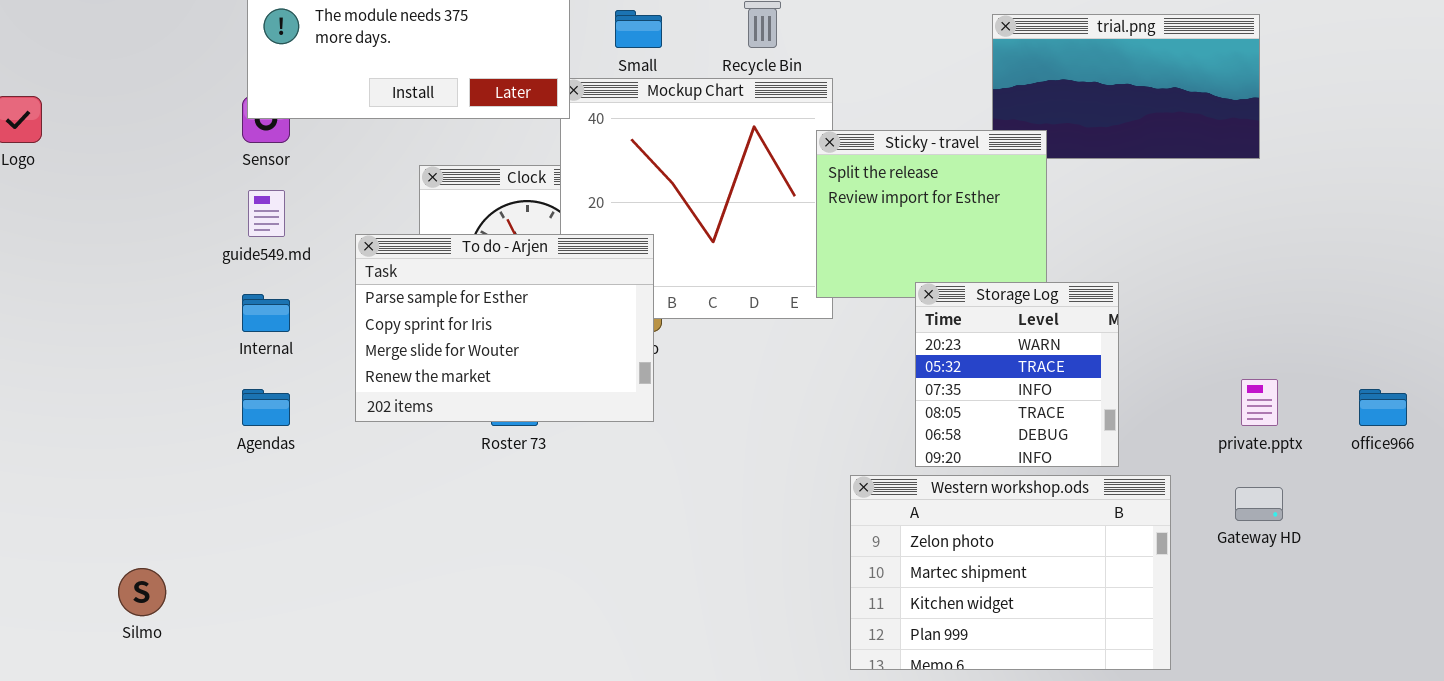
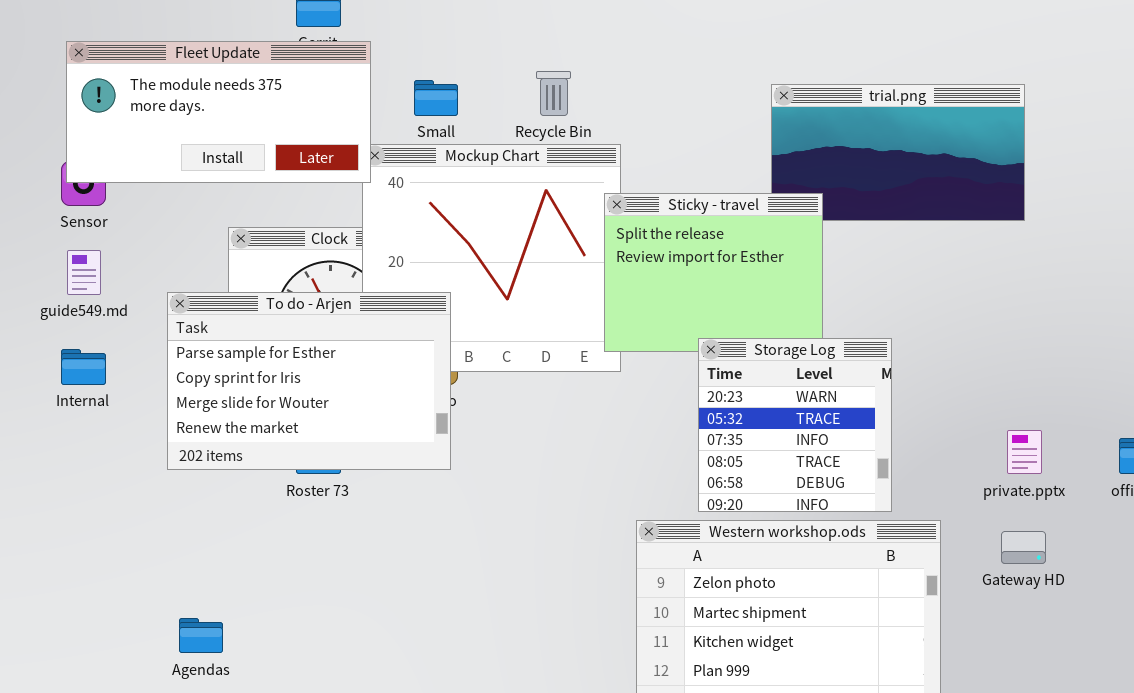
Agendas: [242,389,290,426] -> [179,618,223,653], moved

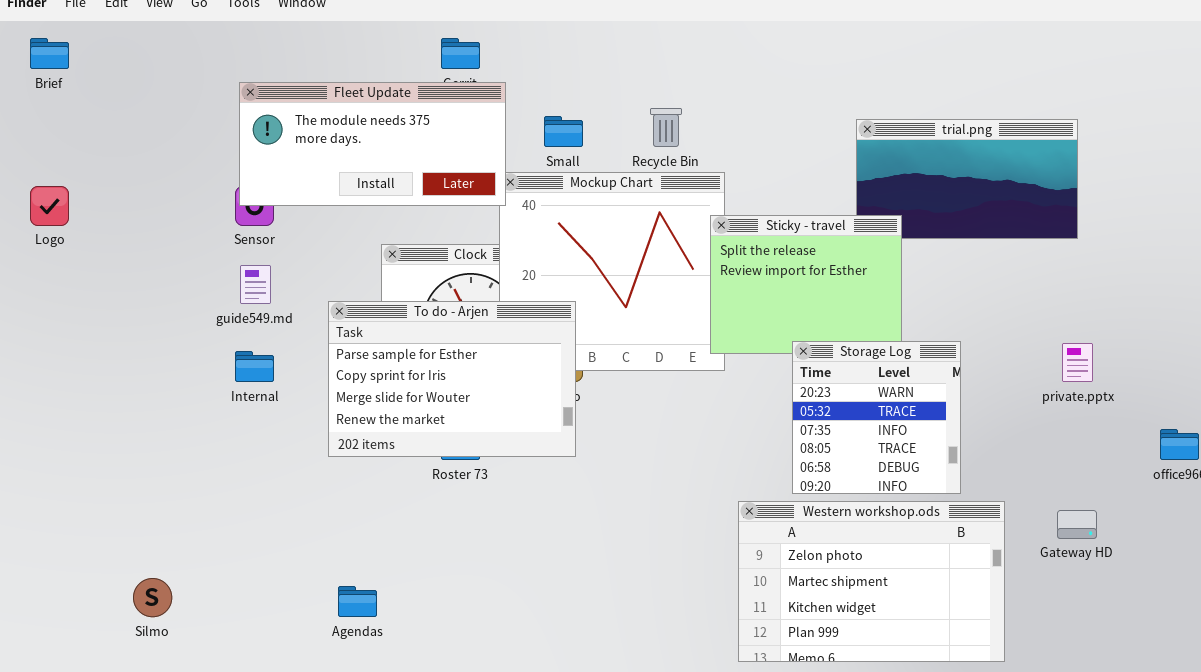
private.pptx: [1007,430,1042,474] -> [1062,343,1093,382], moved

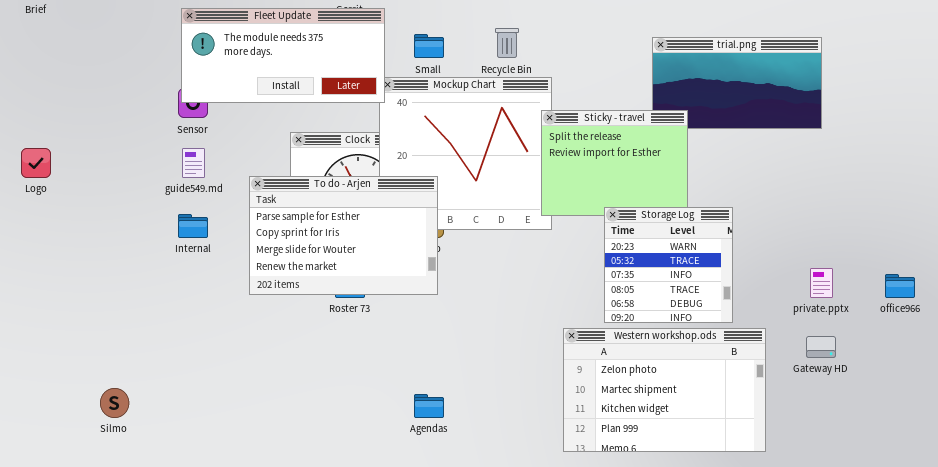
Logo: [30,186,69,226] -> [21,148,51,178], moved
private.pptx: [1062,343,1093,382] -> [810,268,833,298], moved
Agendas: [338,586,377,617] -> [414,394,444,418], moved

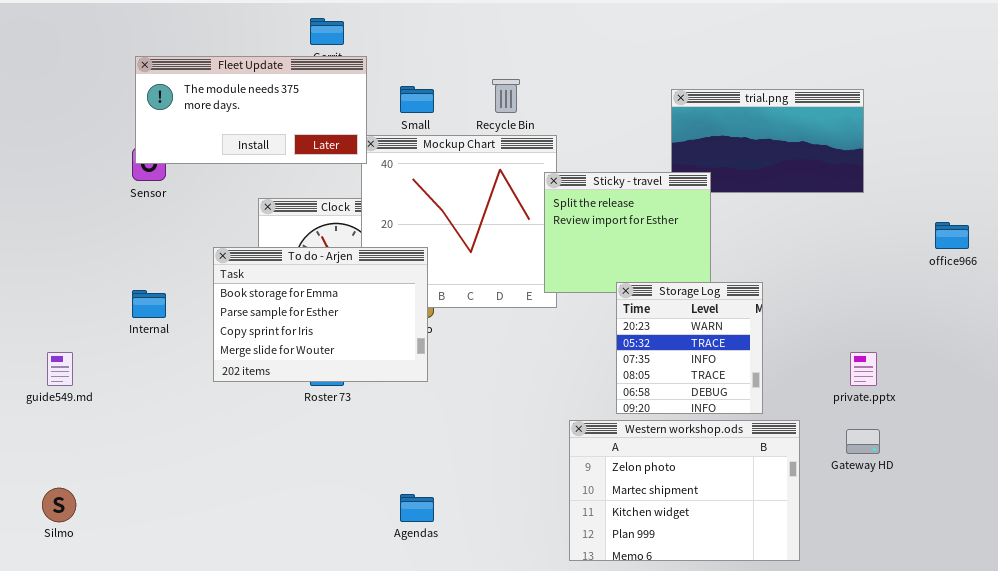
guide549.md: [182,148,205,178] -> [47,352,73,386], moved
To do - Arjen: [249,176,438,295] -> [213,247,428,382], scrolled up 1 row
office966: [885,274,915,298] -> [935,222,969,249], moved

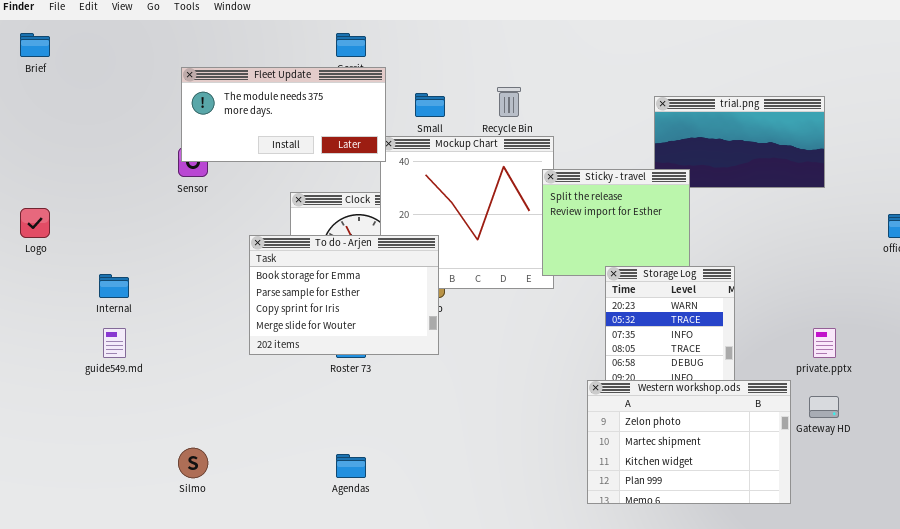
Internal: [132,290,166,318] -> [99,274,129,298], moved
Western workshop.ods: [569,420,800,561] -> [587,380,791,504], moved
Silmo: [42,488,76,522] -> [178,448,208,478], moved
Agendas: [400,494,434,522] -> [336,454,366,478], moved

